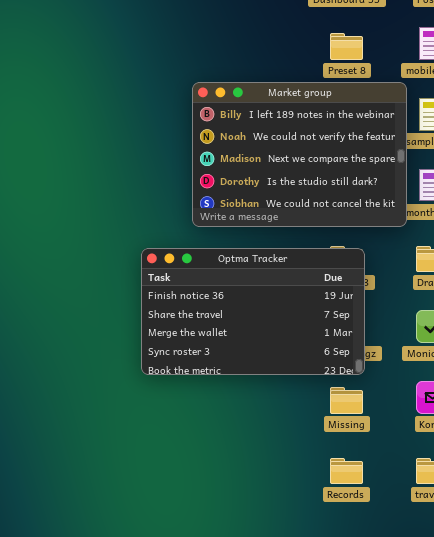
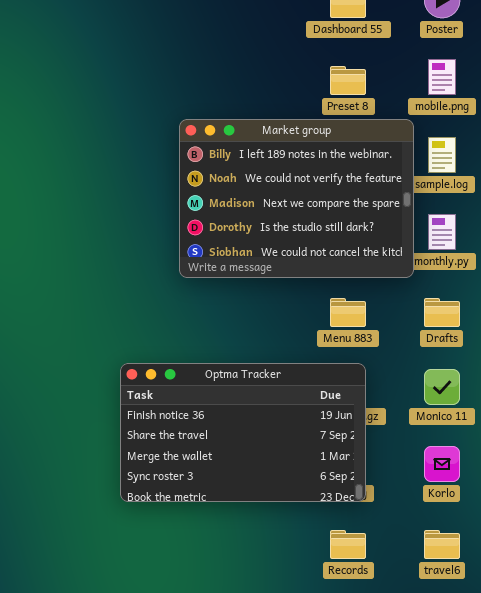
Optma Tracker: [141,248,365,375] -> [120,363,366,502], moved

